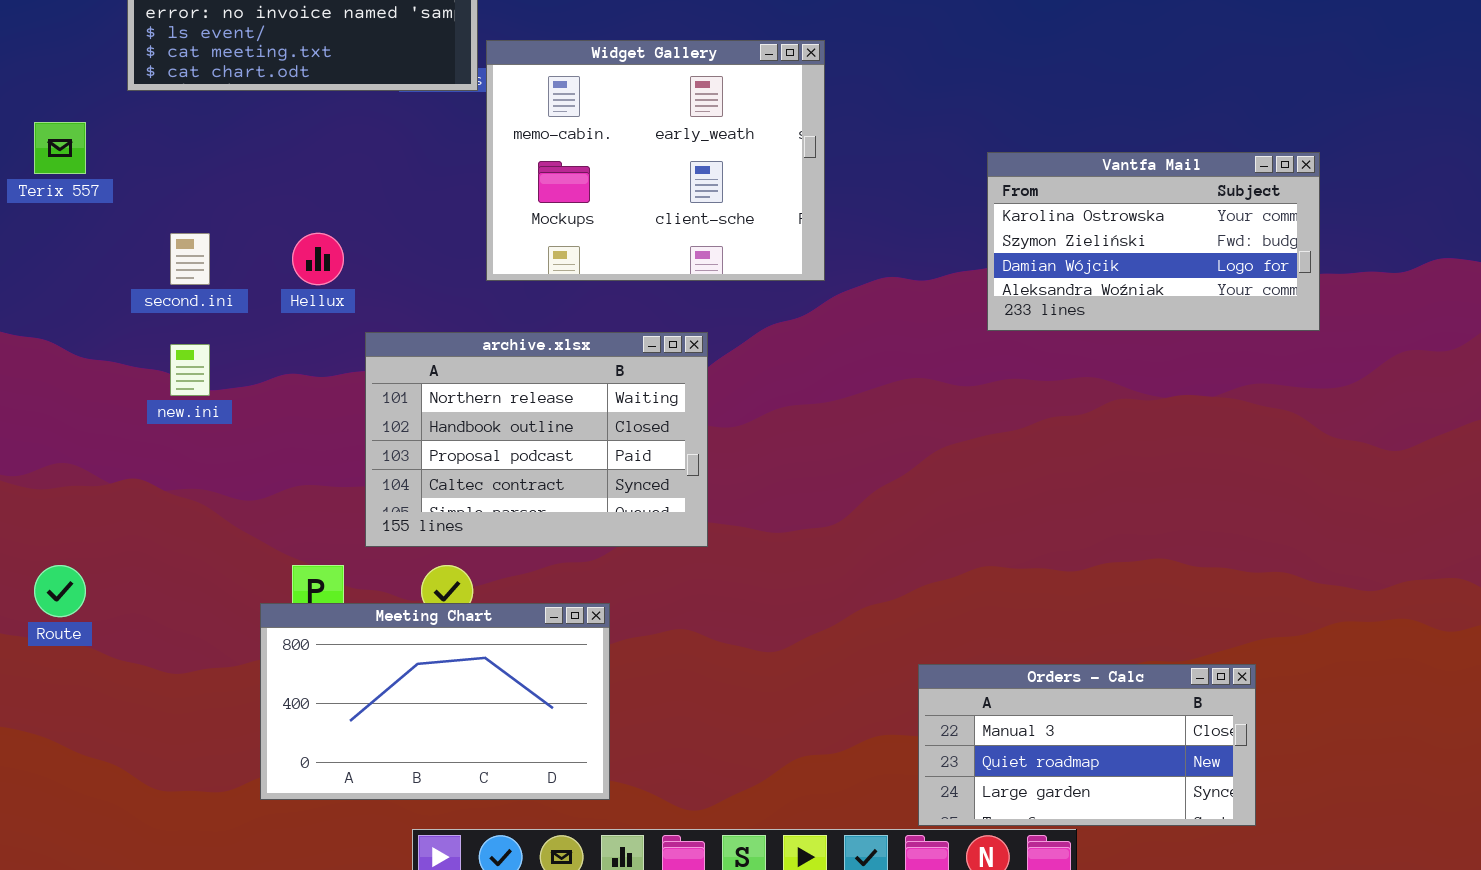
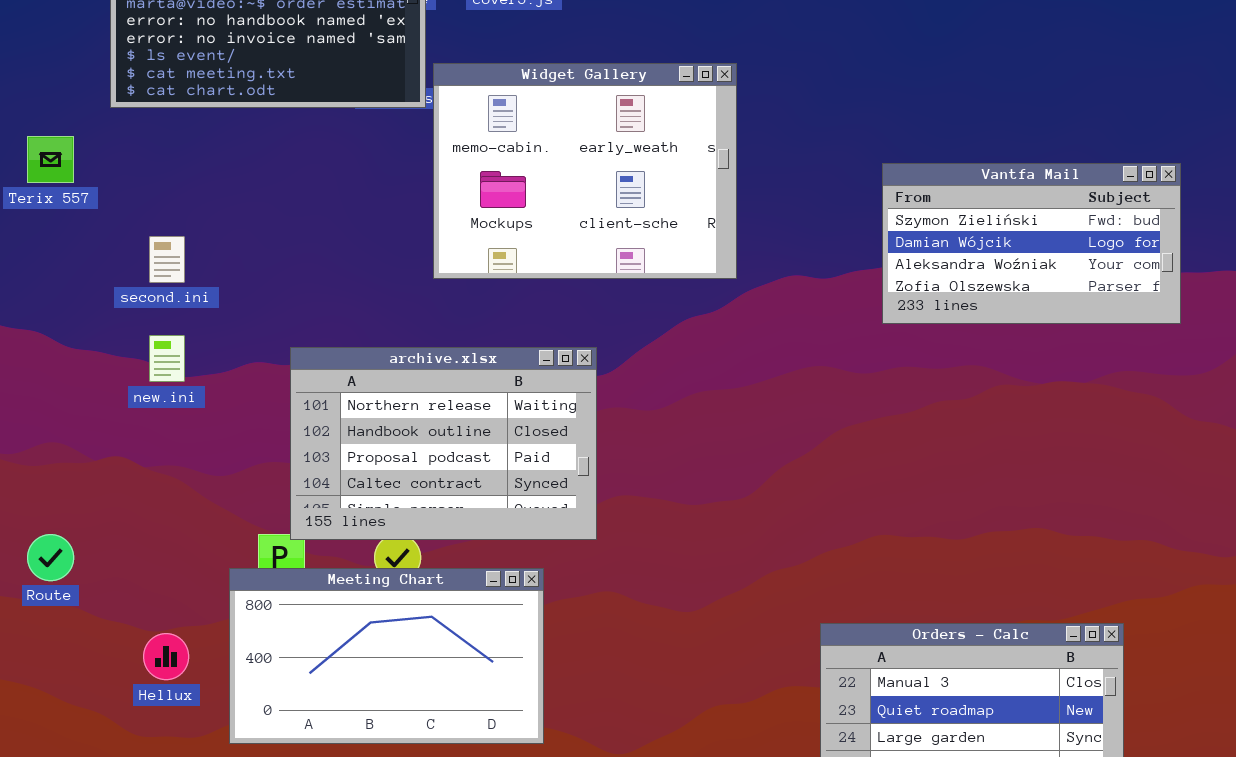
Vantfa Mail: [987,152,1320,331] -> [882,163,1181,324], scrolled down 1 row
Hellux: [292,233,344,285] -> [143,633,189,680], moved
archive.xlsx: [365,332,708,547] -> [290,347,597,540], moved

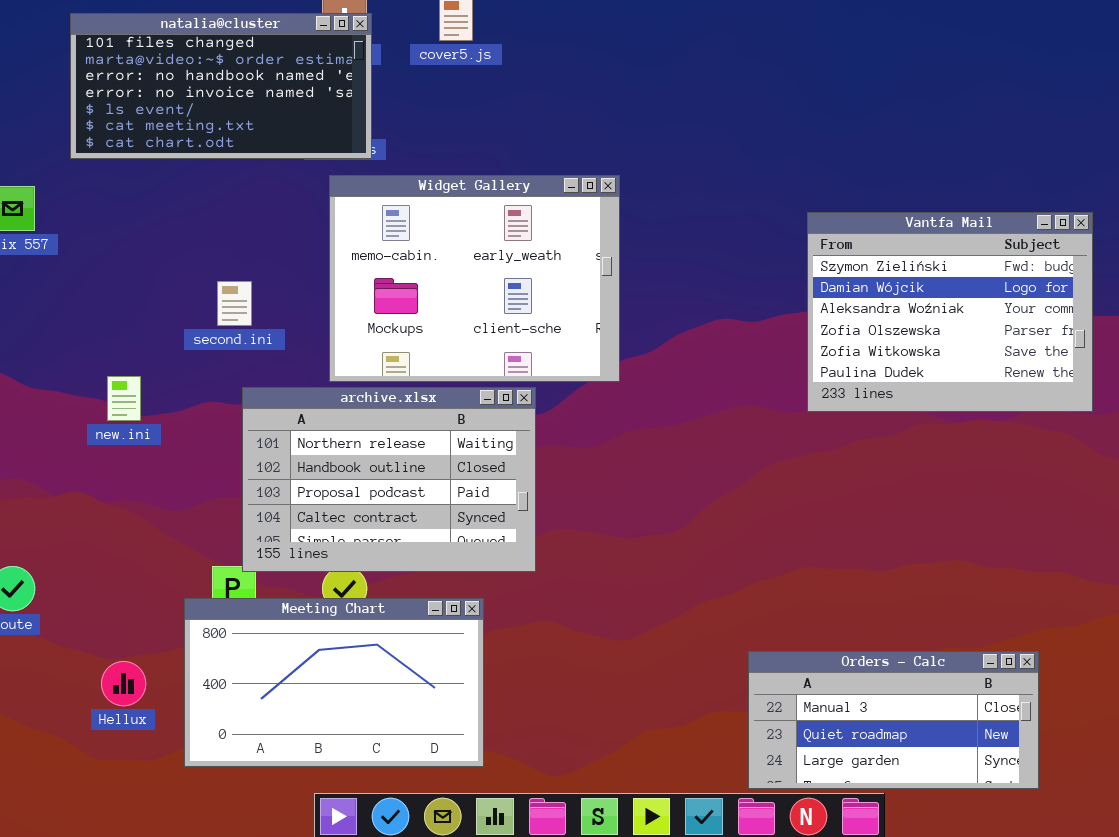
Widget Gallery: [433,63,737,279] -> [329,175,620,382], moved
Vantfa Mail: [882,163,1181,324] -> [807,212,1093,412], resized
second.ini: [149,236,185,283] -> [217,281,252,326], moved

